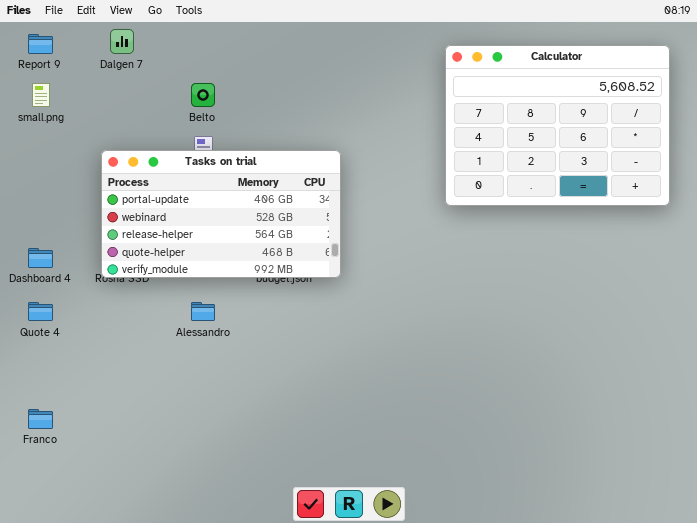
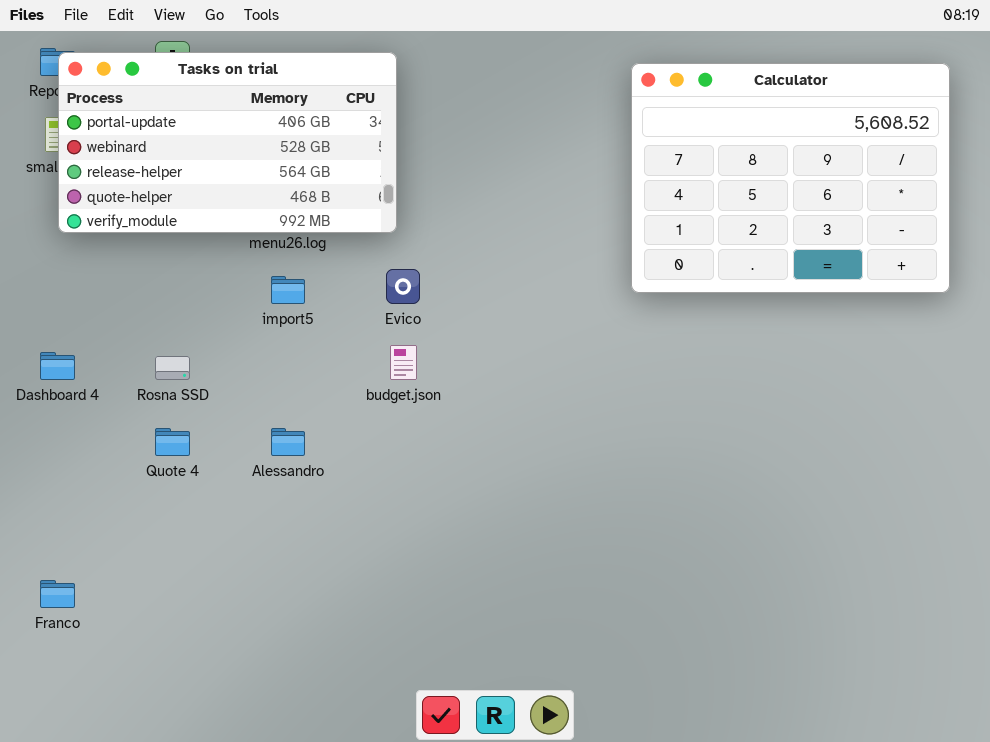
Tasks on trial: [101,150,341,278] -> [58,52,397,233], moved
Quote 4: [28,302,53,321] -> [155,428,190,456], moved

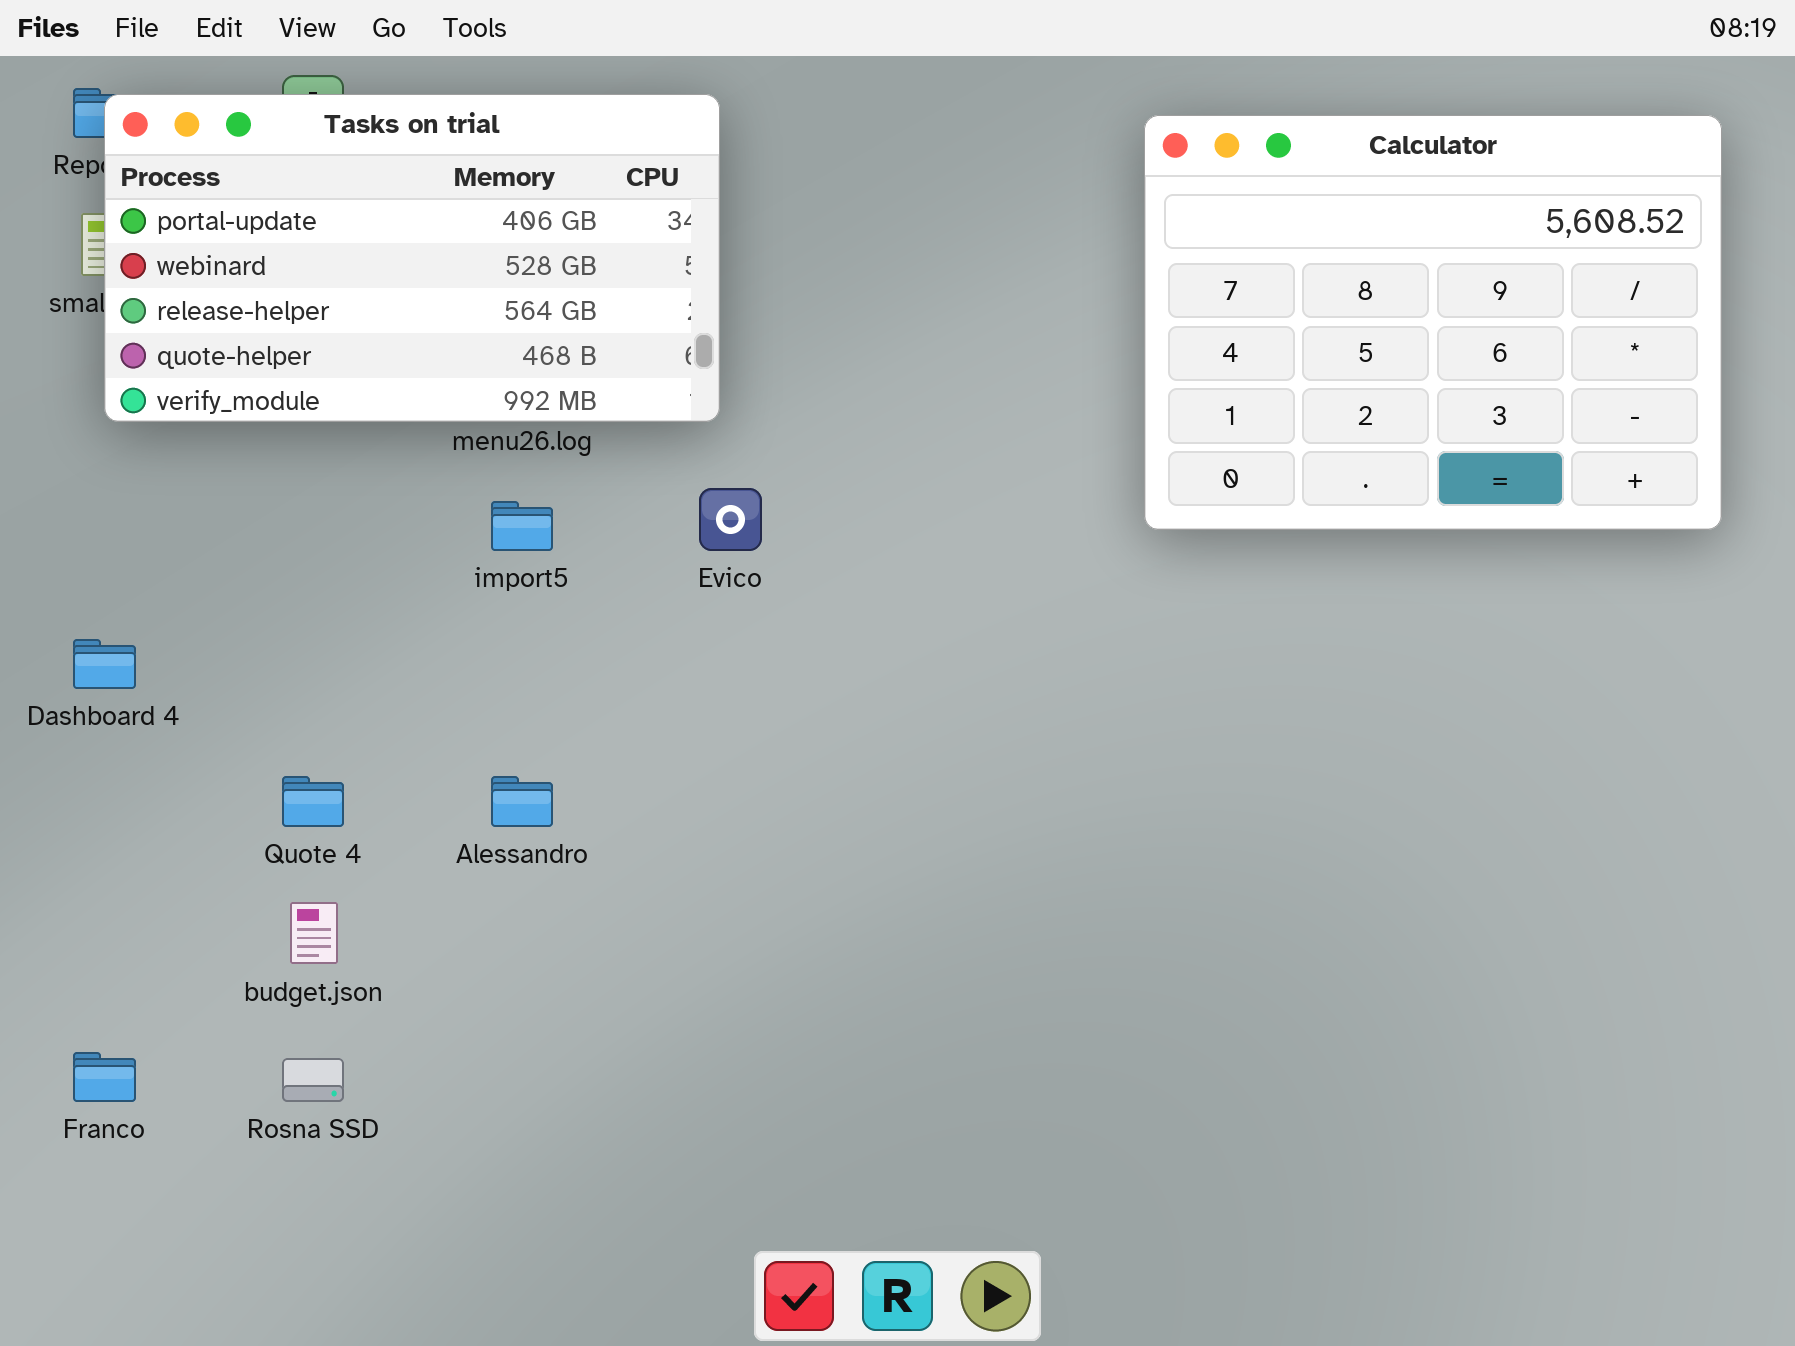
budget.json: [390,345,417,380] -> [290,902,338,964], moved
Rosna SSD: [155,356,190,380] -> [282,1058,344,1102], moved

